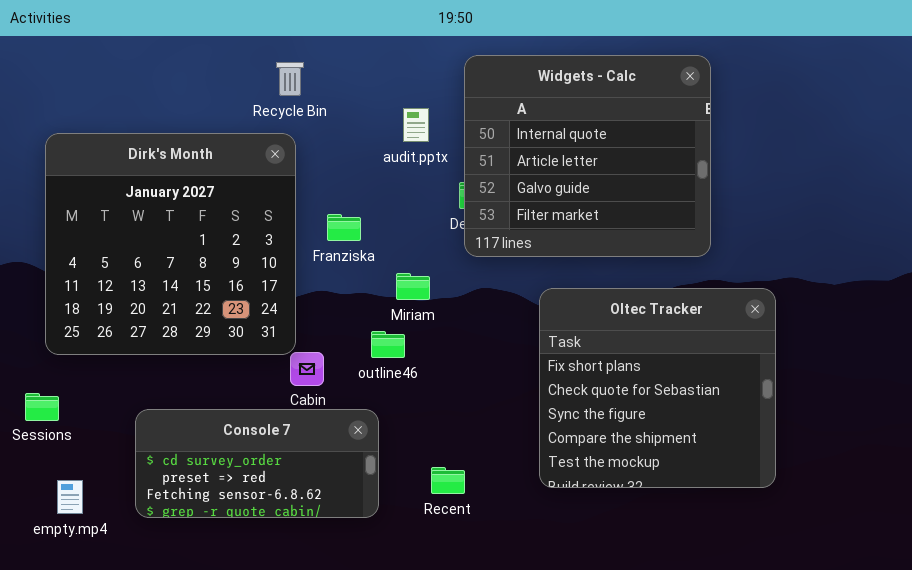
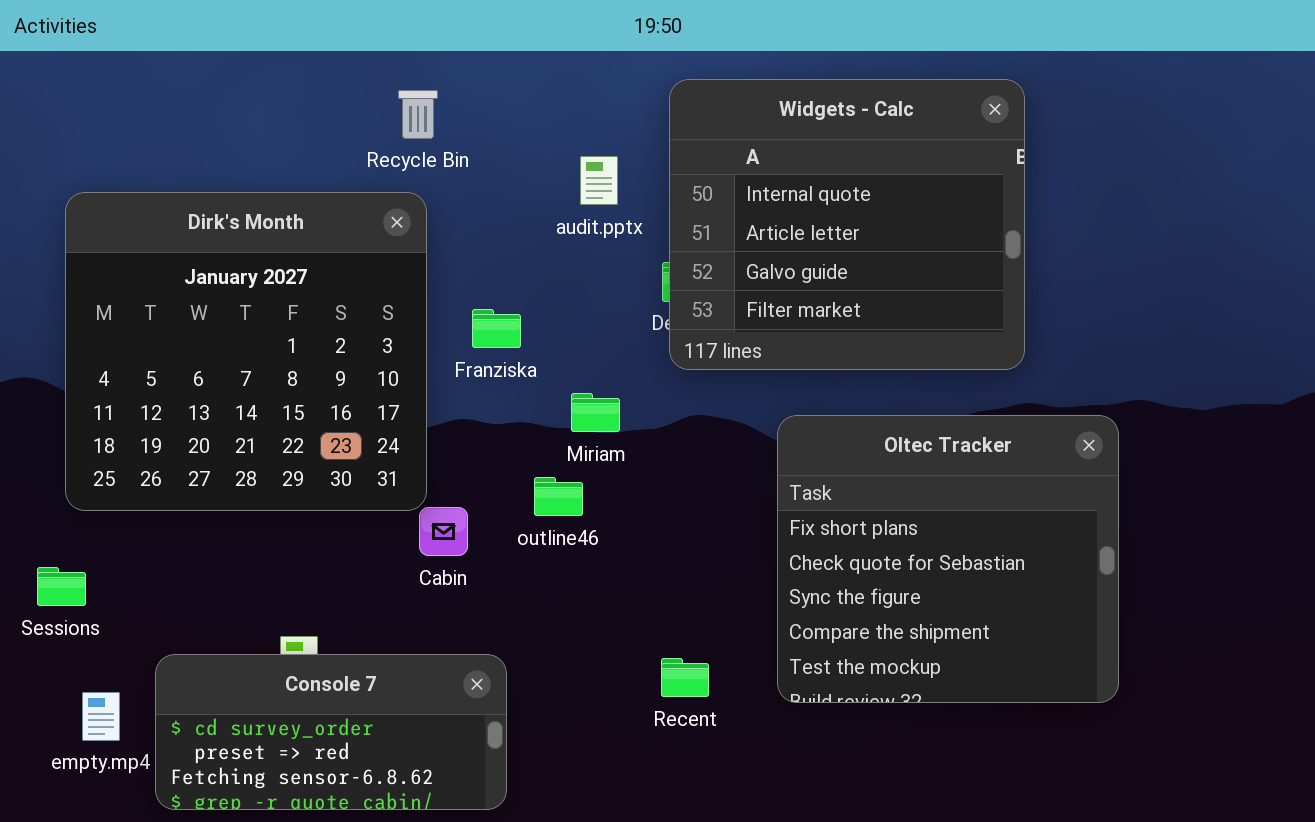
Console 7: [135,409,379,518] -> [155,654,507,810], moved
Recent: [431,467,465,494] -> [661,658,709,697], moved

